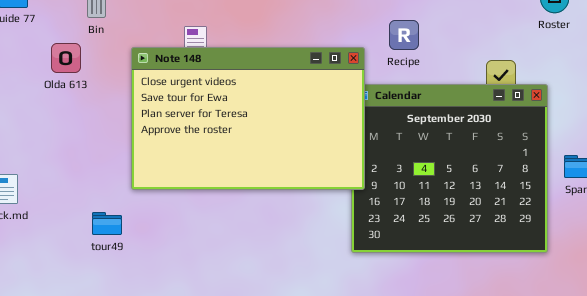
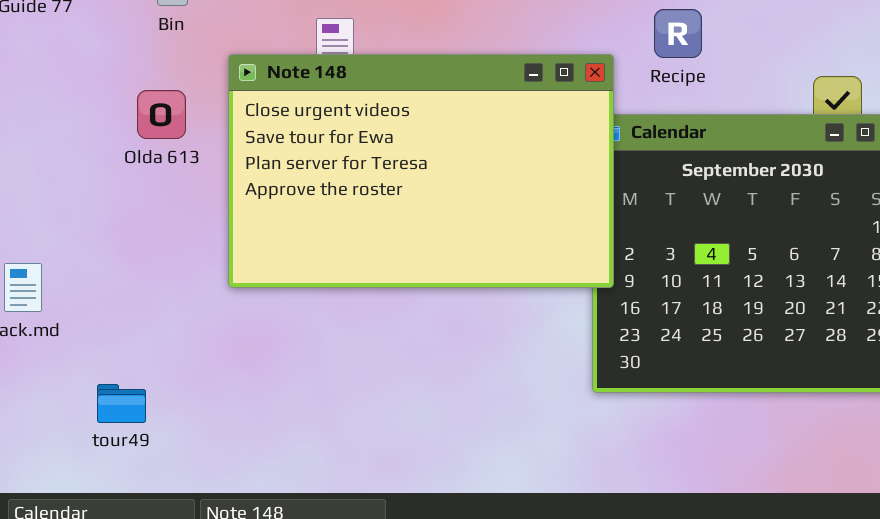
Olda 613: [51,43,81,73] -> [137,90,186,139], moved
tour49: [92,212,122,235] -> [97,384,146,423], moved

